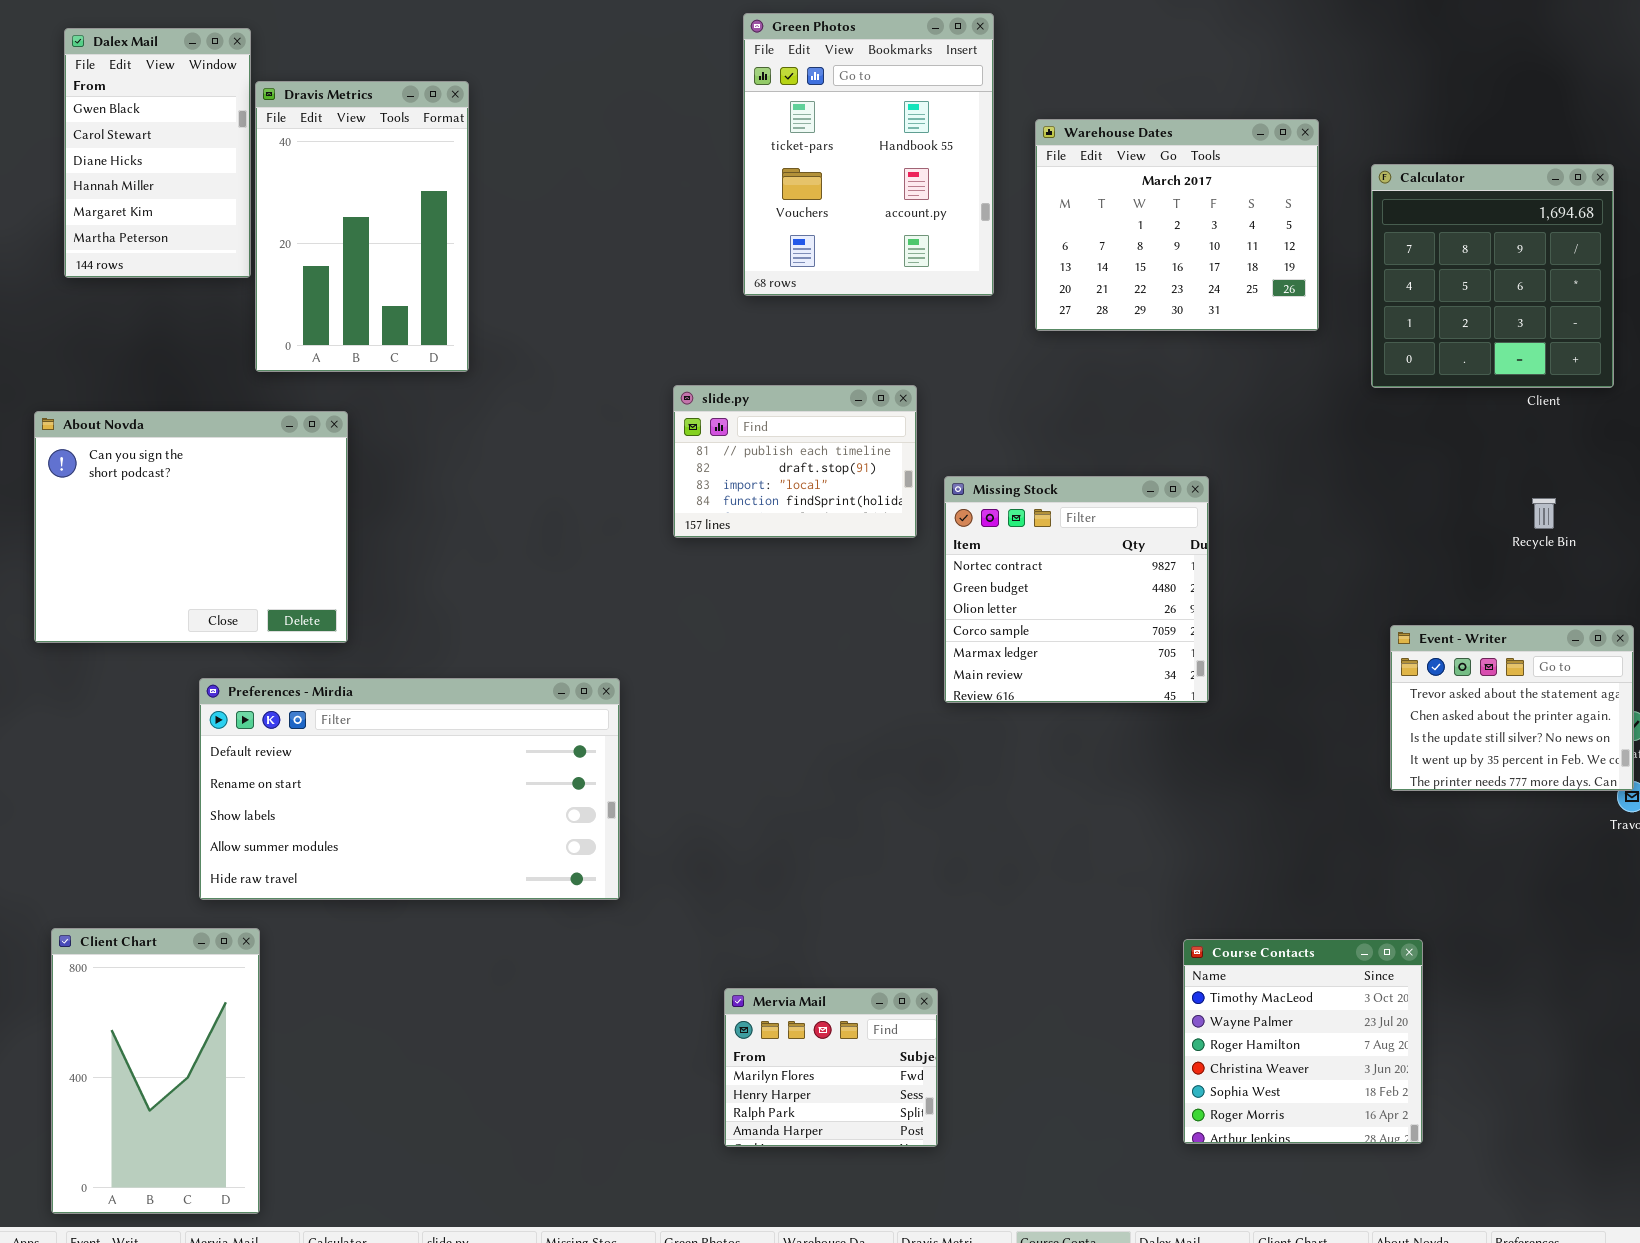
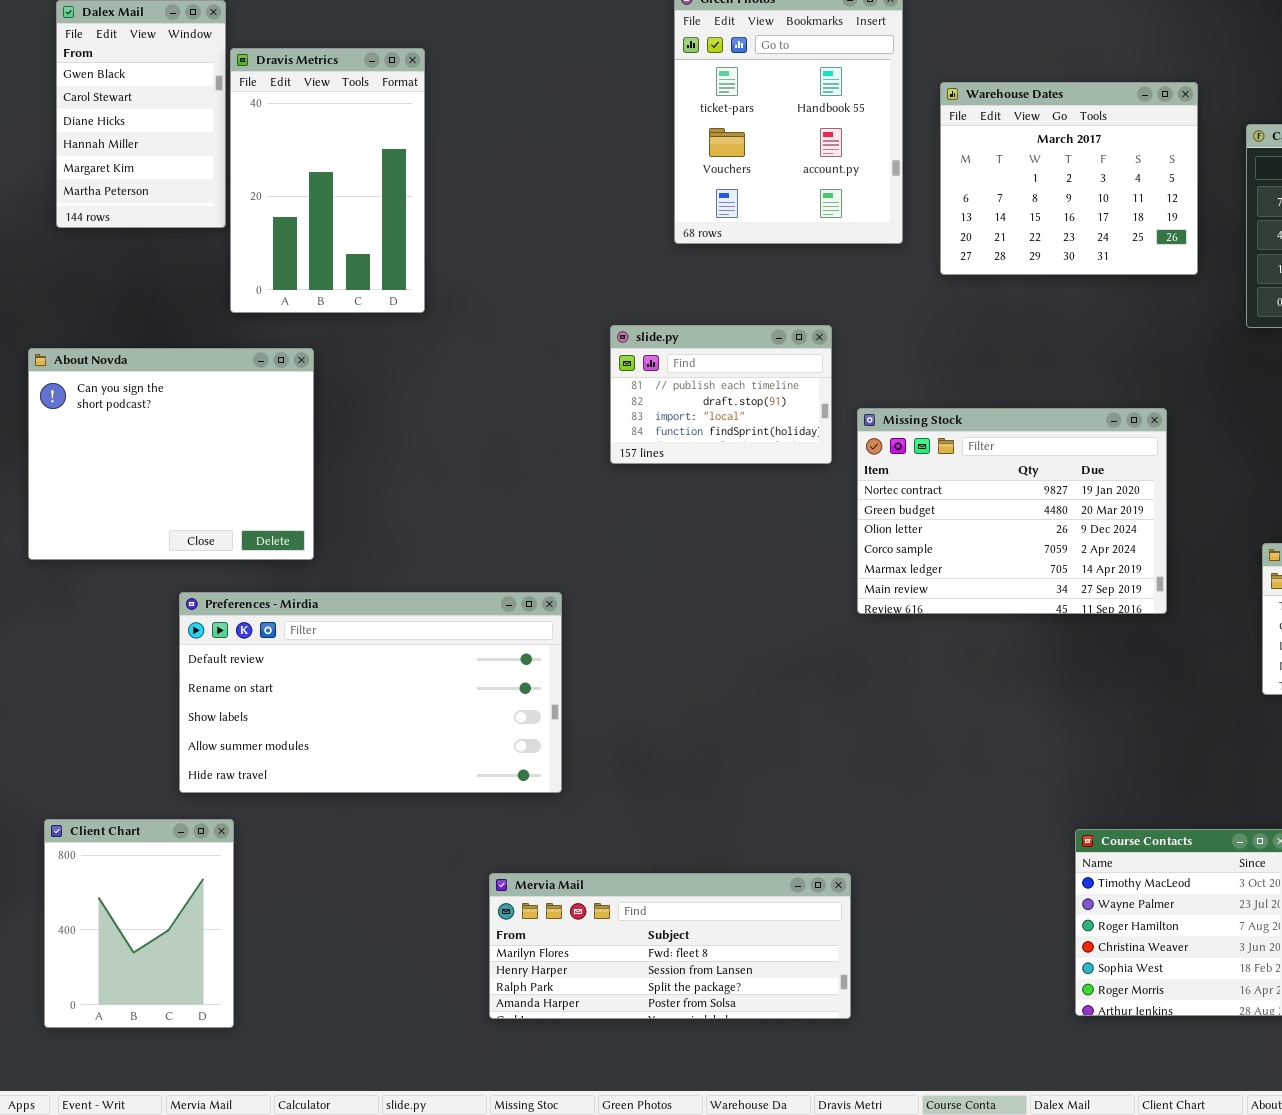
Missing Stock: [944,476,1209,703] -> [857,408,1167,614], resized
Client Chart: [51,928,260,1214] -> [44,819,234,1028], resized
Mervia Mail: [724,988,938,1147] -> [489,873,851,1019], resized

